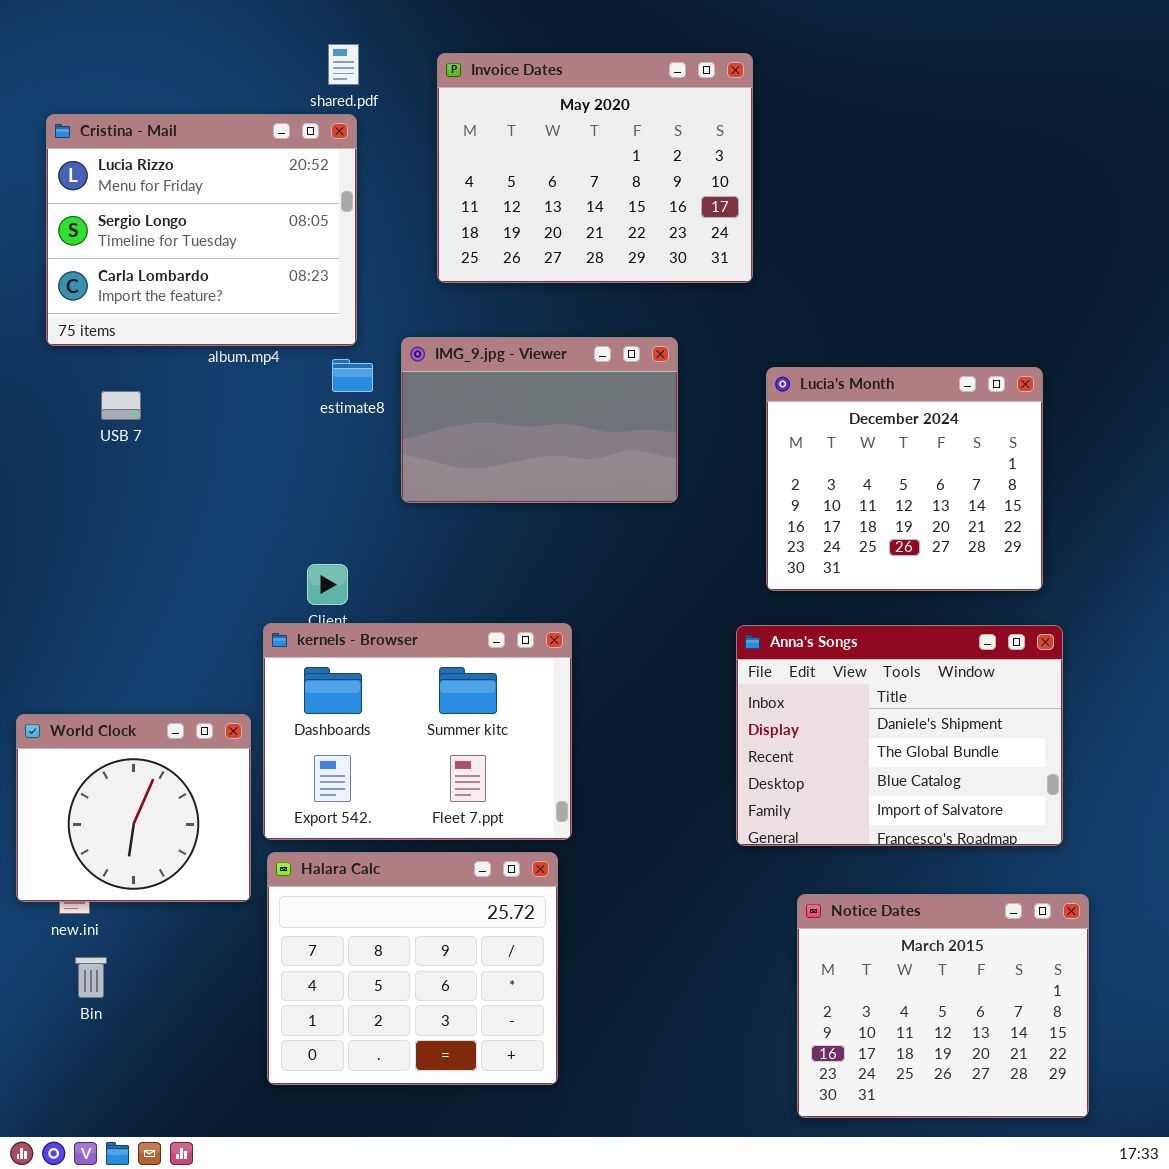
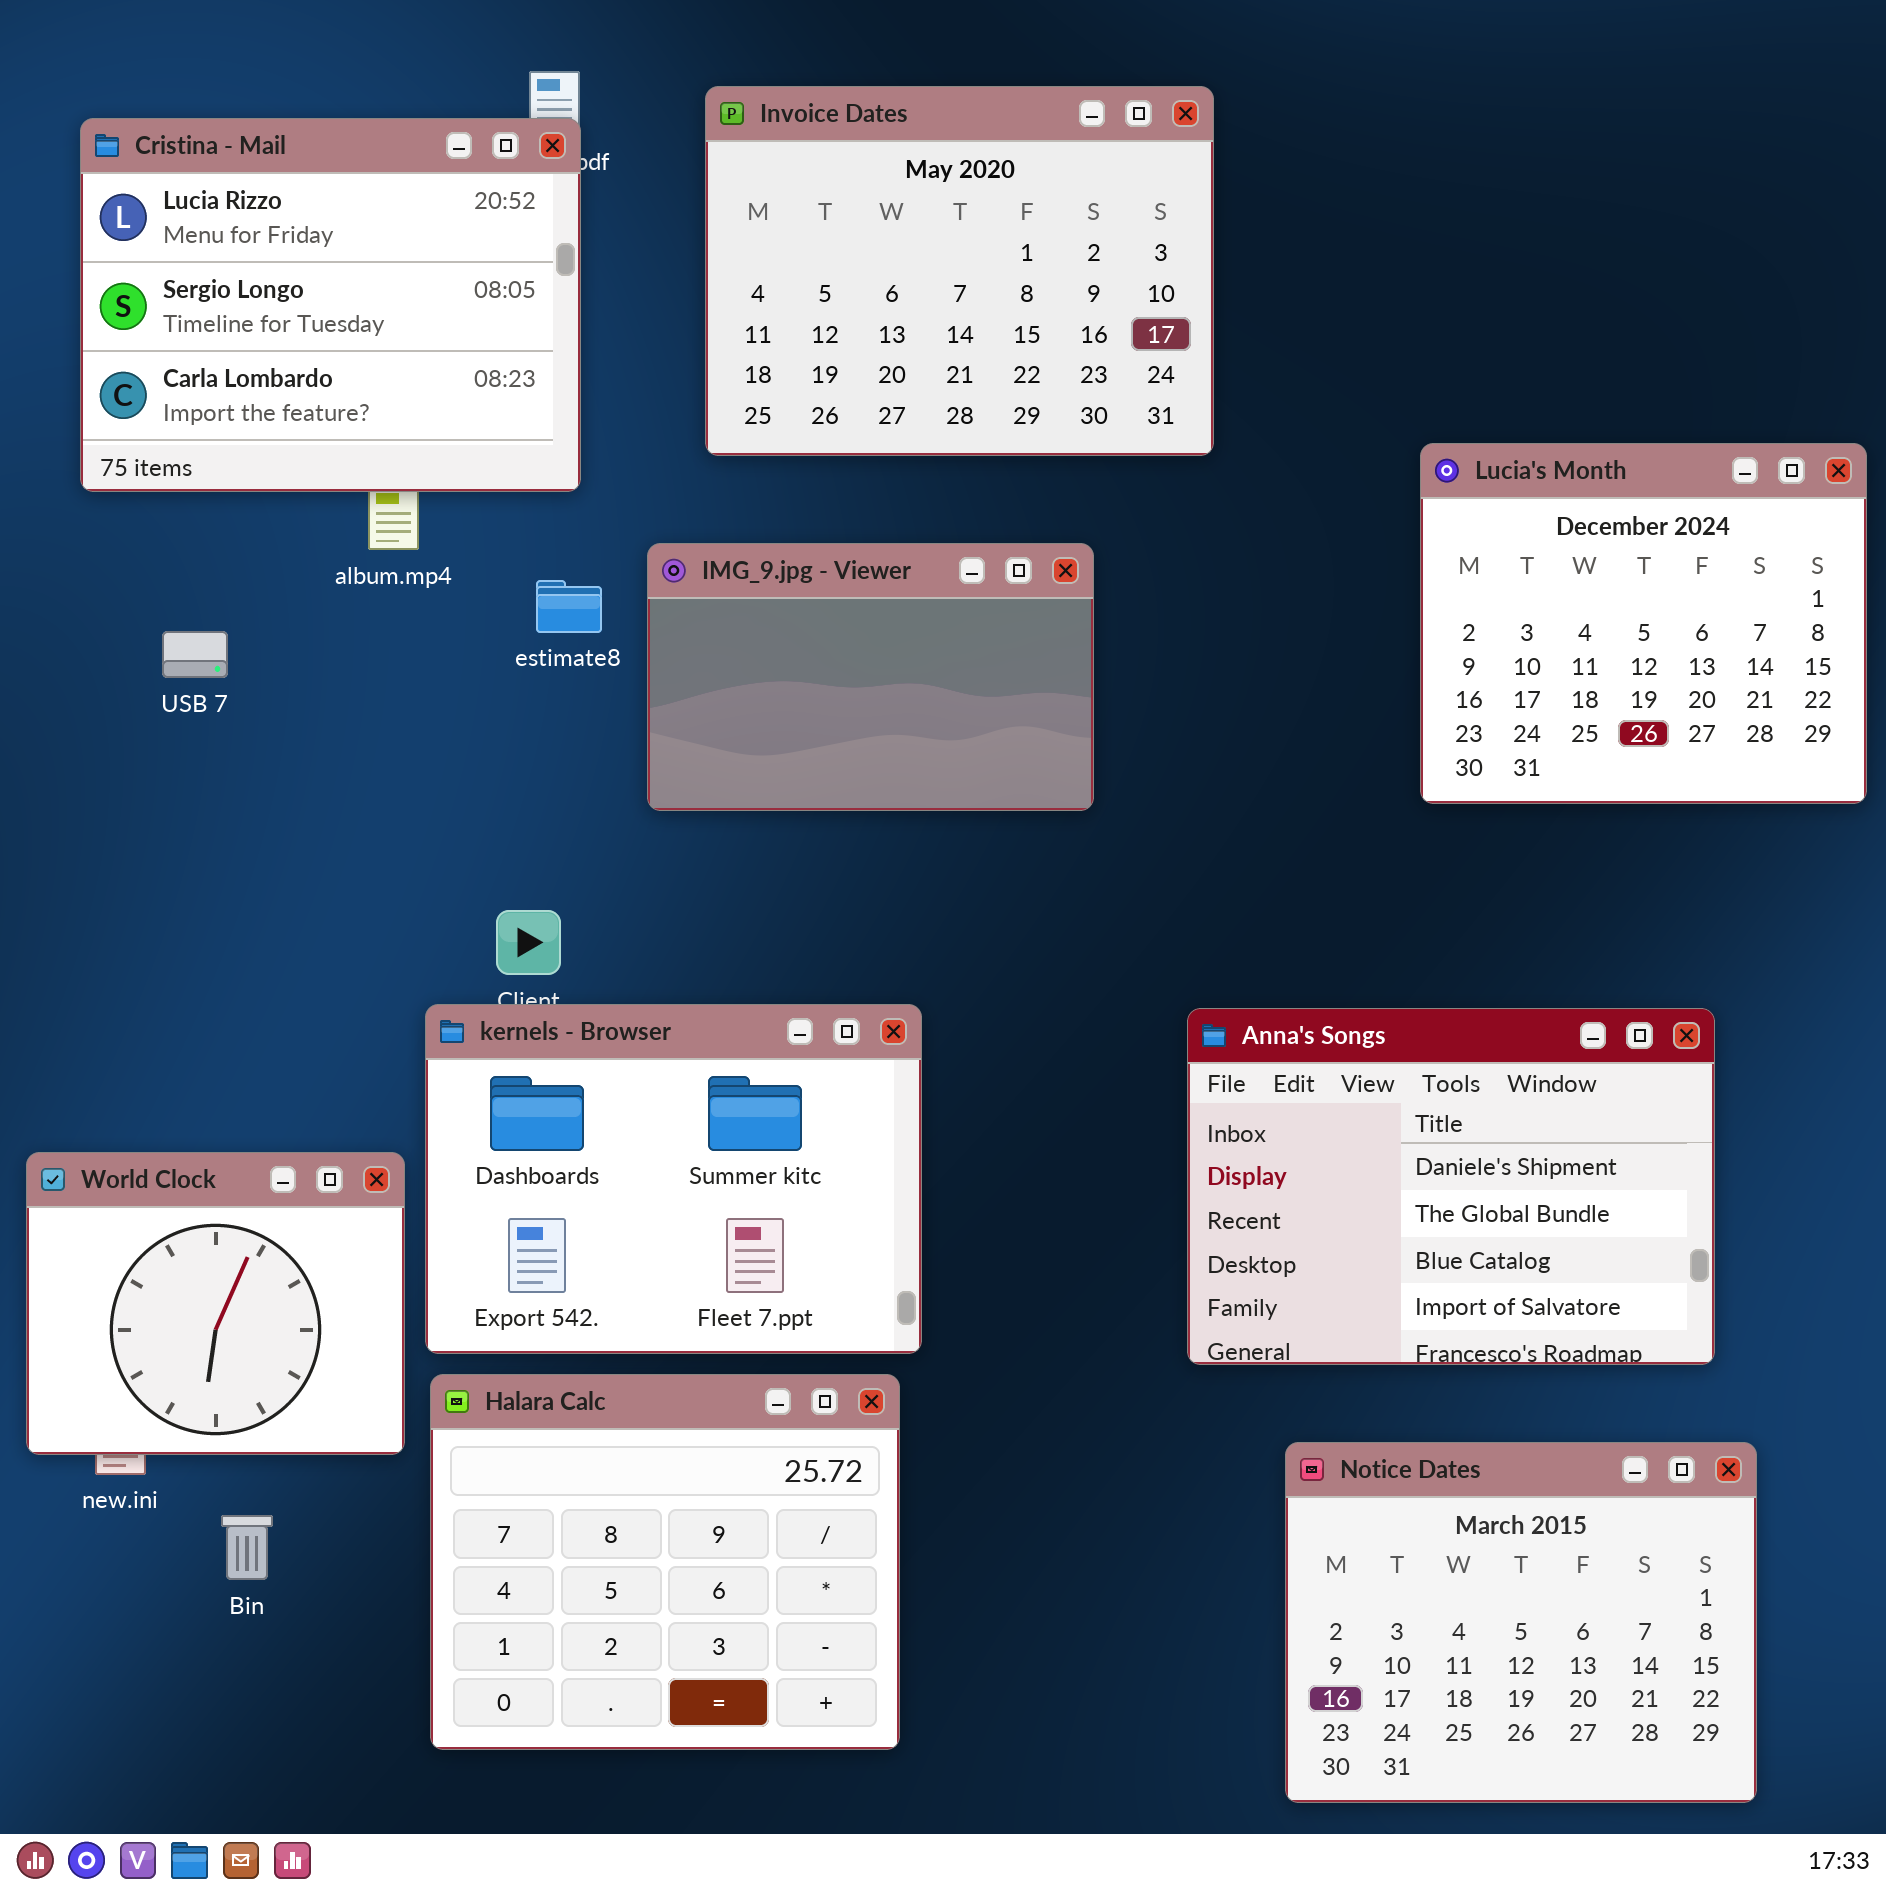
Cristina - Mail: [46,114,357,346] -> [80,118,581,492], moved
Lucia's Month: [766,367,1043,591] -> [1420,443,1867,804], moved
Bin: [75,957,107,998] -> [221,1515,273,1580], moved

